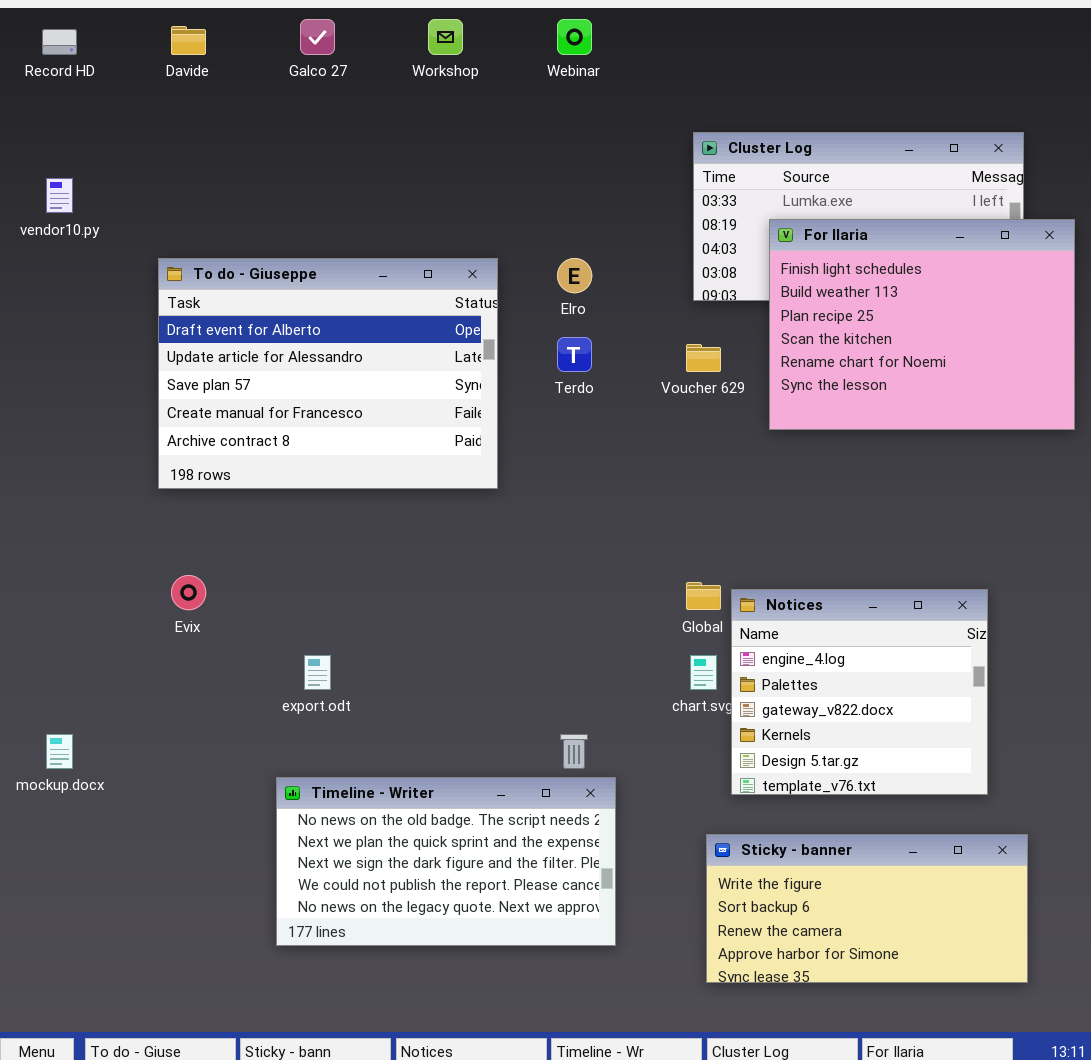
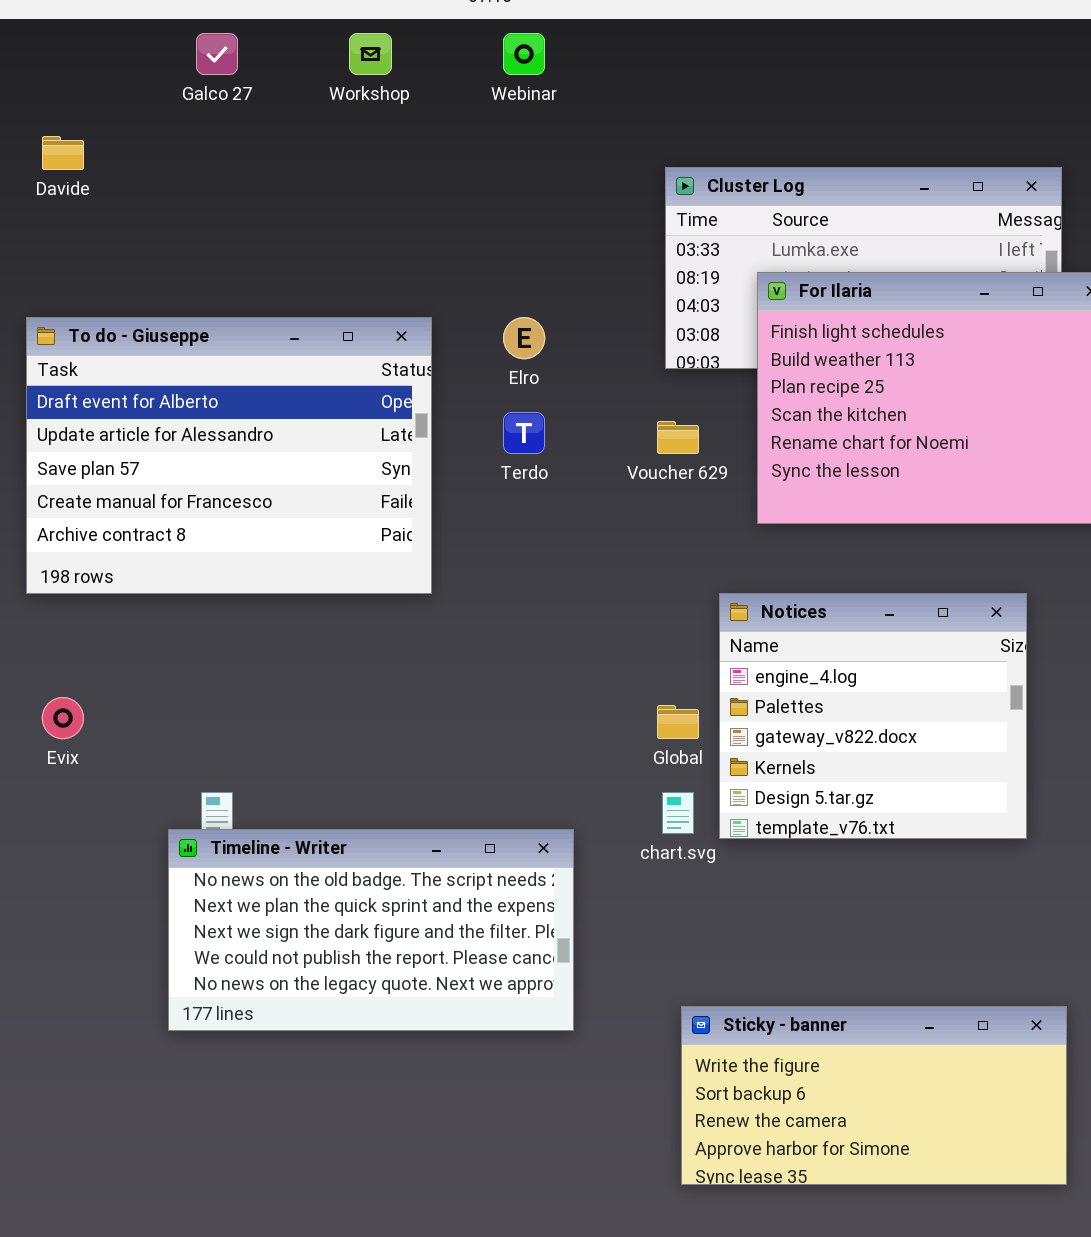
Davide: [171,26,206,55] -> [42,136,84,170], moved
Notices: [731,589,988,795] -> [719,593,1027,839], moved
Timeline - Writer: [276,777,616,946] -> [168,829,574,1031], moved

